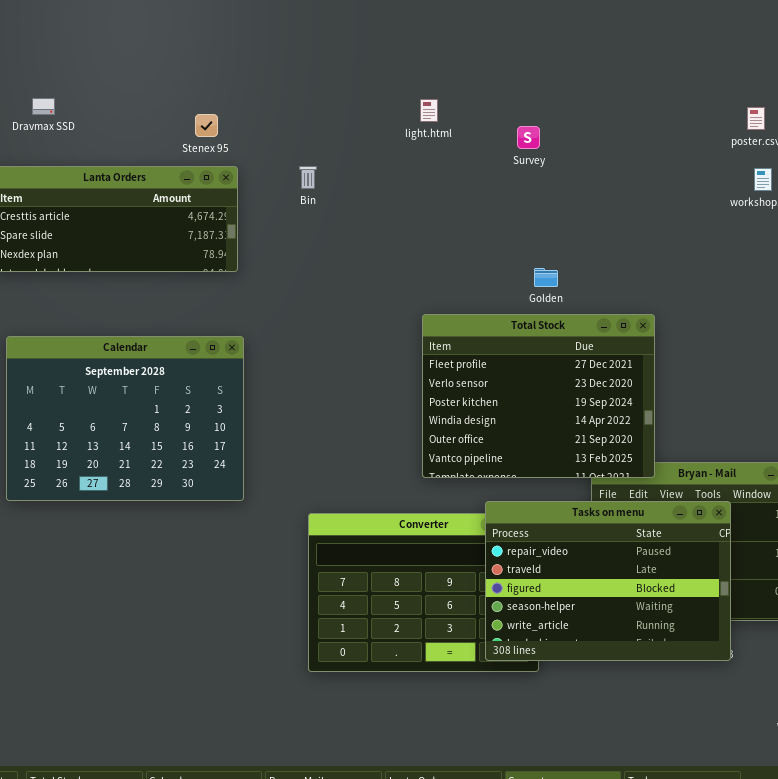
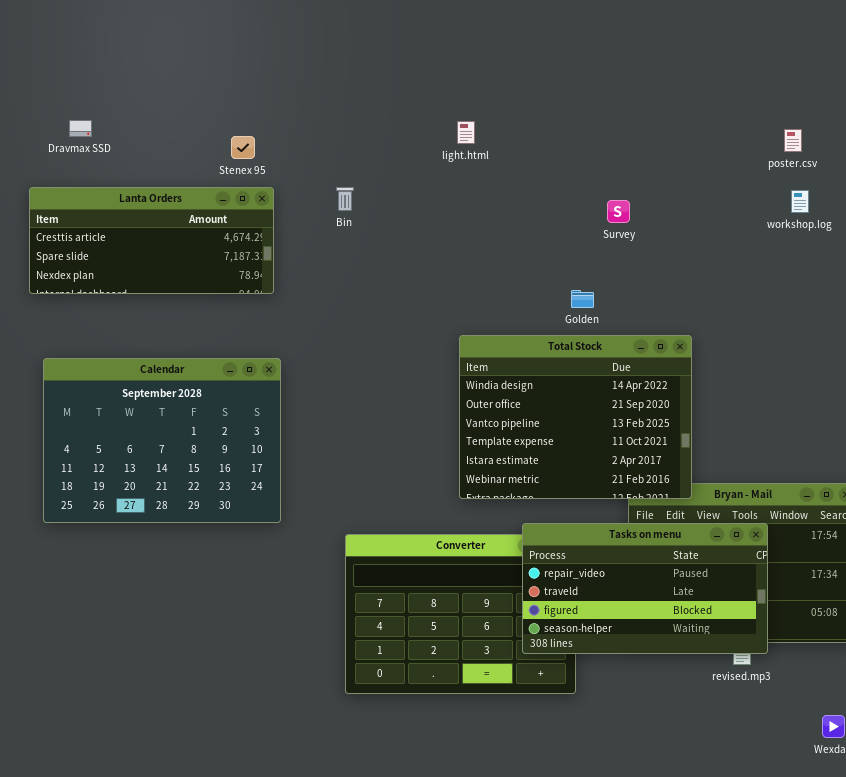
Survey: [517,126,540,149] -> [607,200,630,223], moved
Total Stock: [422,314,655,478] -> [459,335,692,499], scrolled down 3 rows
Tasks on menu: [485,501,731,661] -> [522,523,768,654], resized

